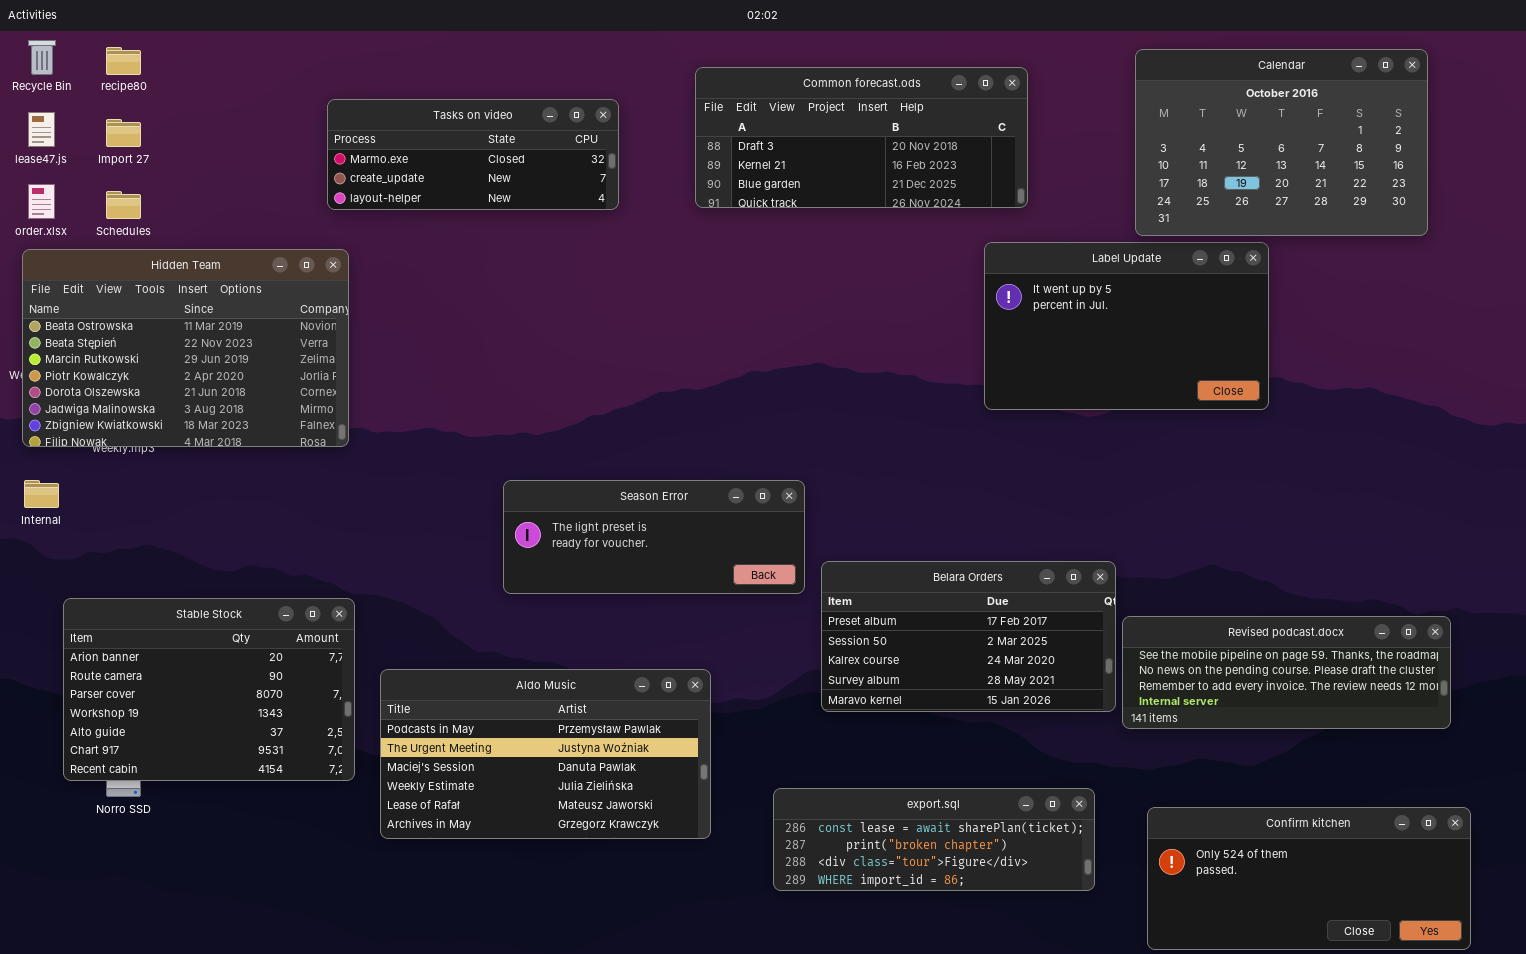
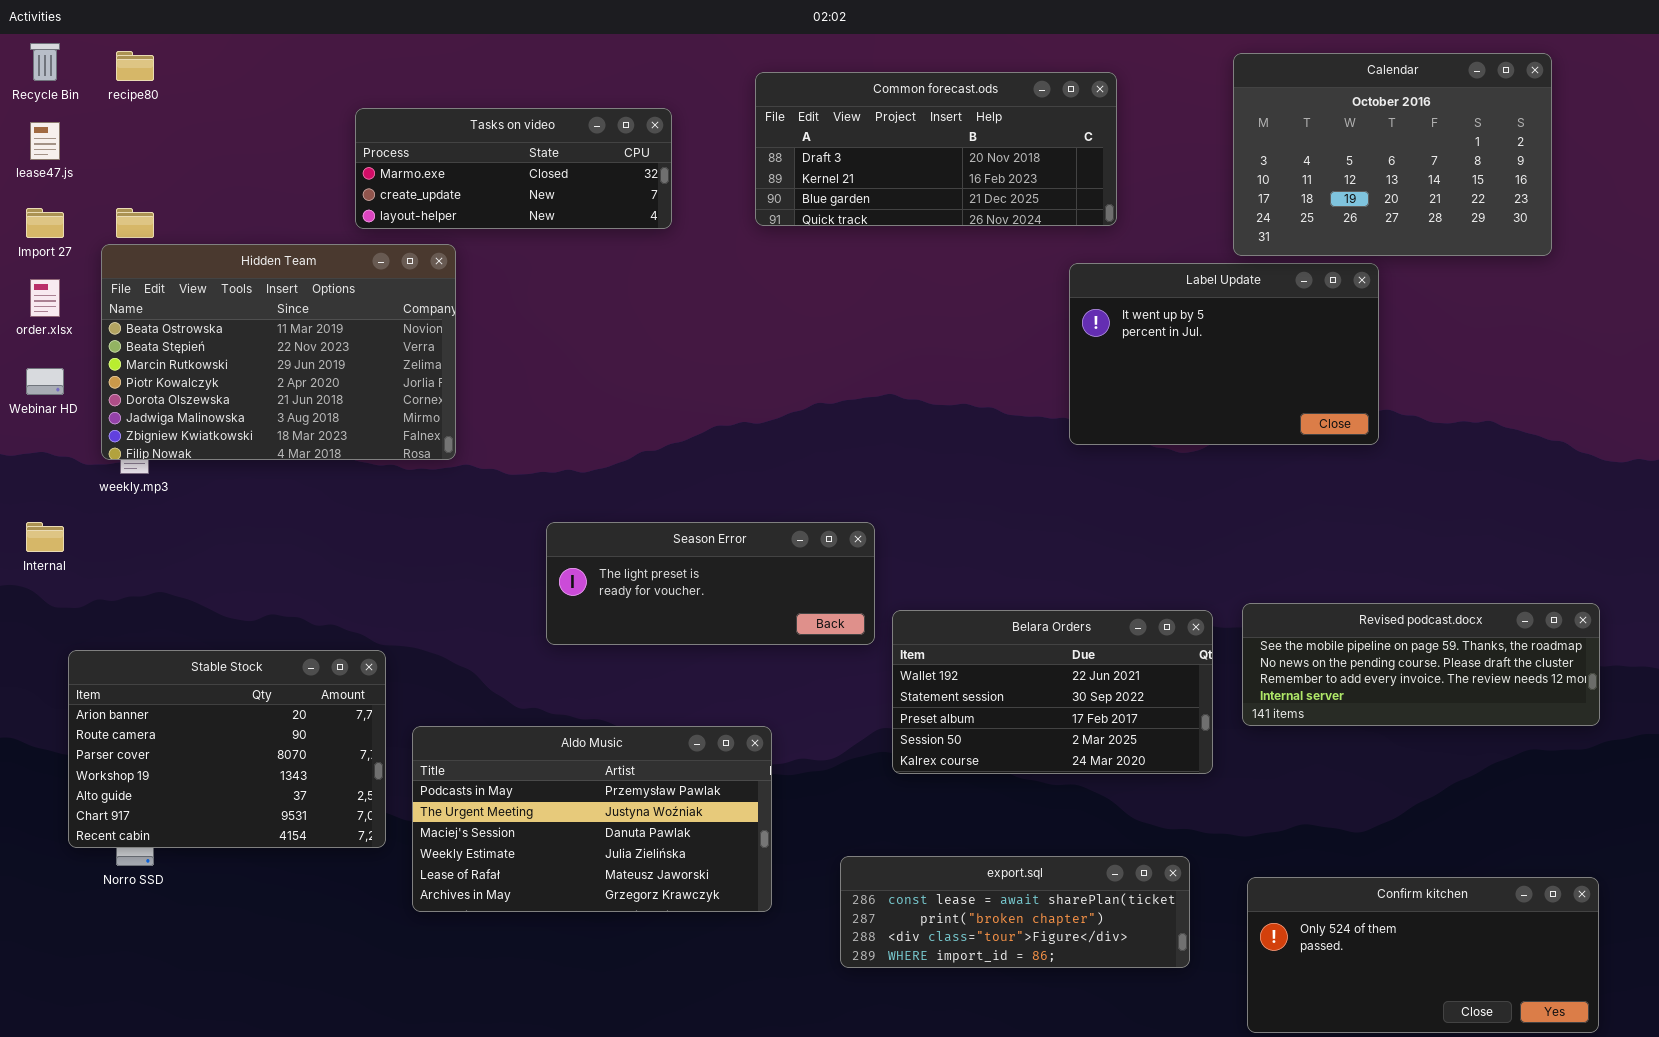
Import 27: [106,119,141,147] -> [26,208,64,238], moved
order.xlsx: [28,184,55,219] -> [30,279,60,317], moved
Hidden Team: [22,249,349,447] -> [101,244,456,460], moved
Belara Orders: [821,561,1116,712] -> [892,610,1213,774], scrolled up 2 rows
Revised podcast.docx: [1122,616,1451,729] -> [1242,603,1600,726], moved

